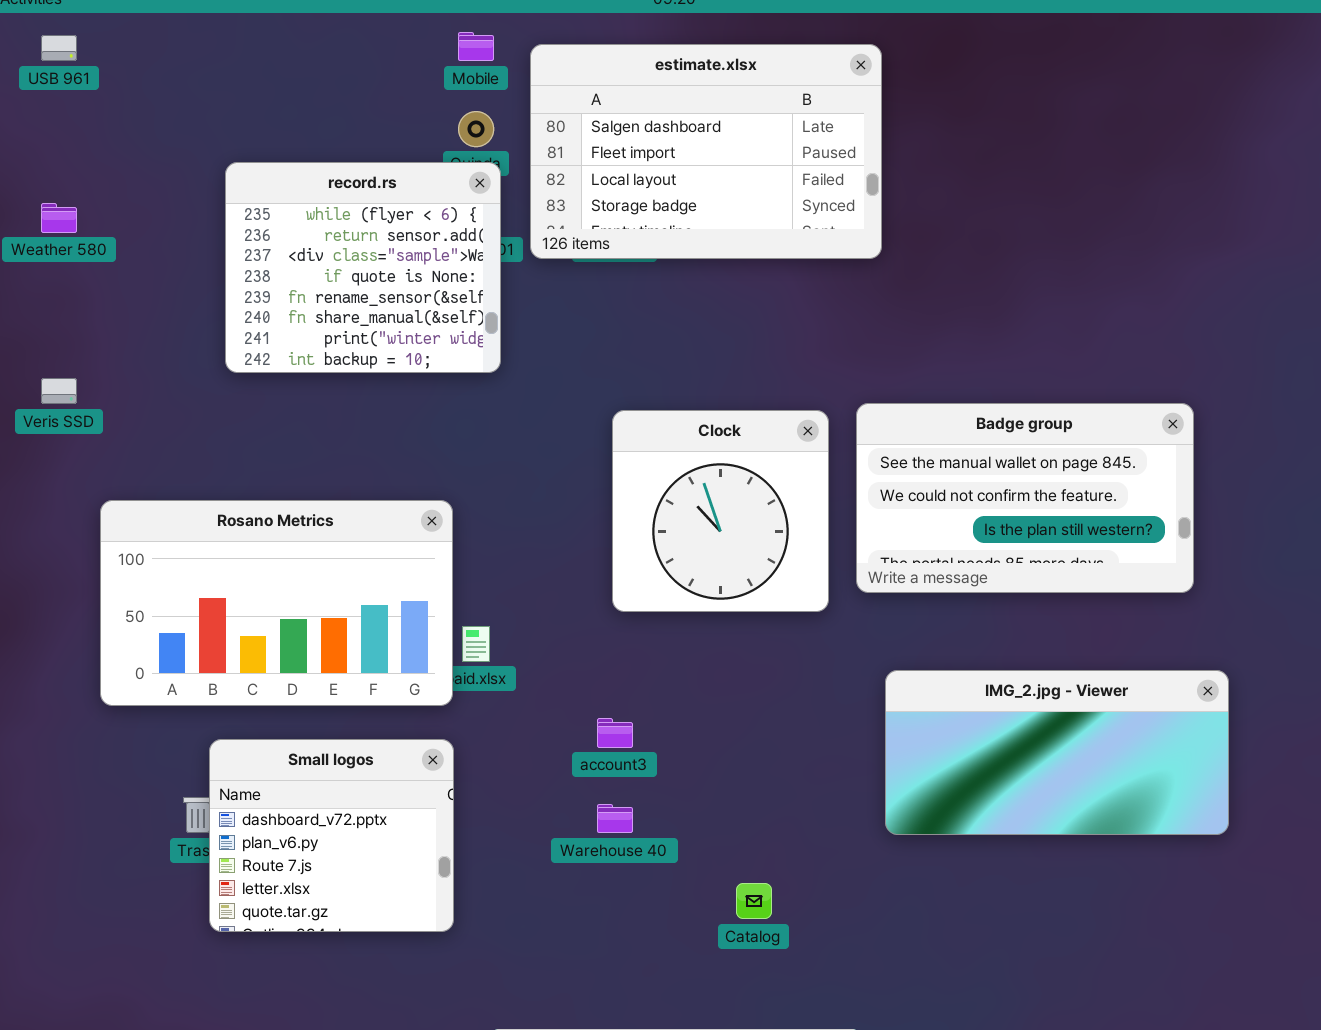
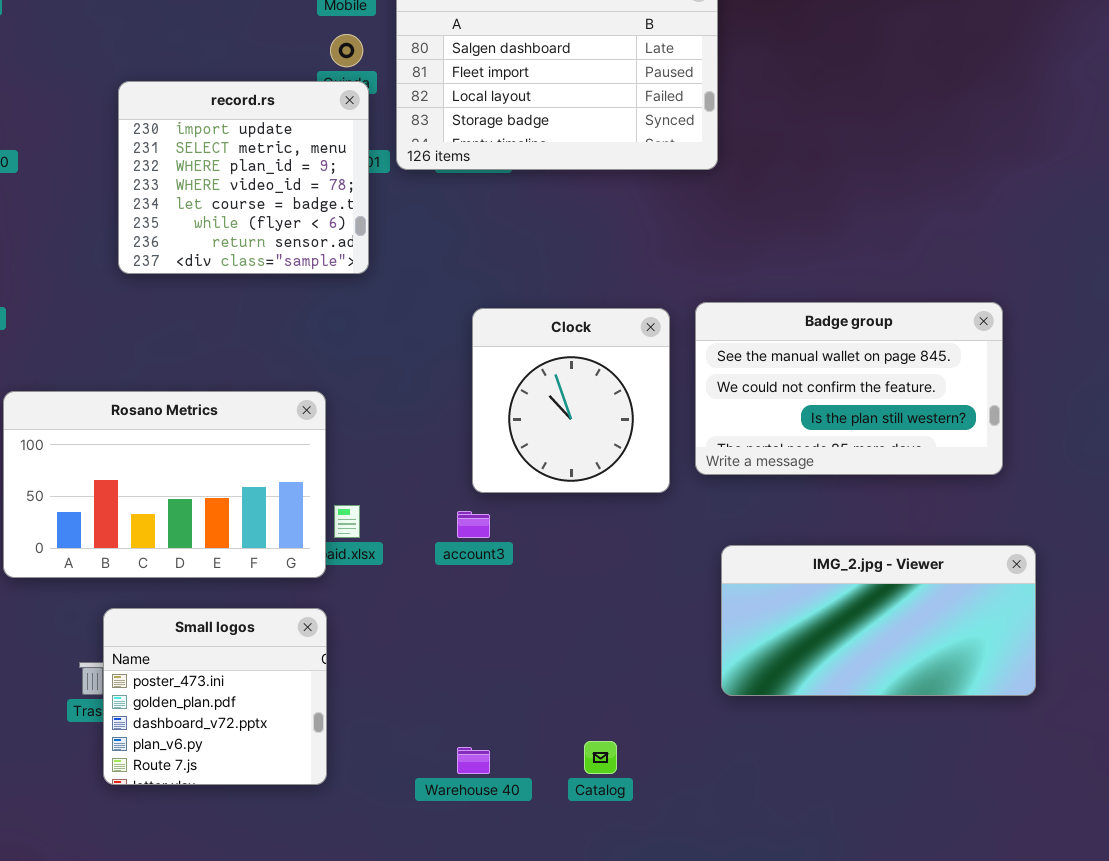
record.rs: [225,162,501,373] -> [118,81,369,274], scrolled up 5 rows
account3: [597,718,633,748] -> [457,511,490,538], moved
Small logos: [209,739,454,932] -> [103,608,327,785], scrolled up 2 rows
Warehouse 40: [597,804,633,833] -> [457,747,490,774], moved

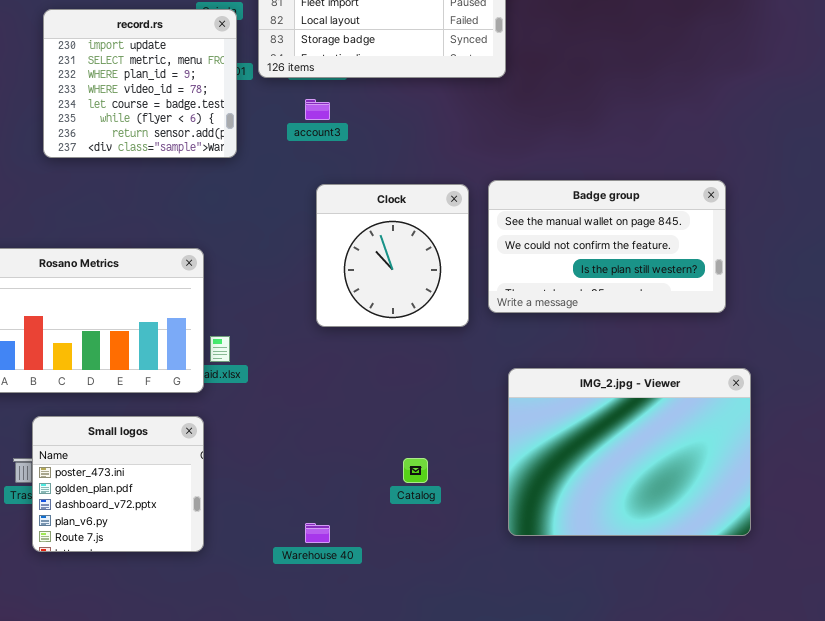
account3: [457,511,490,538] -> [305,99,330,120], moved
IMG_2.jpg - Viewer: [721,545,1036,696] -> [508,368,751,536], resized
Catalog: [584,741,617,774] -> [403,458,428,483], moved

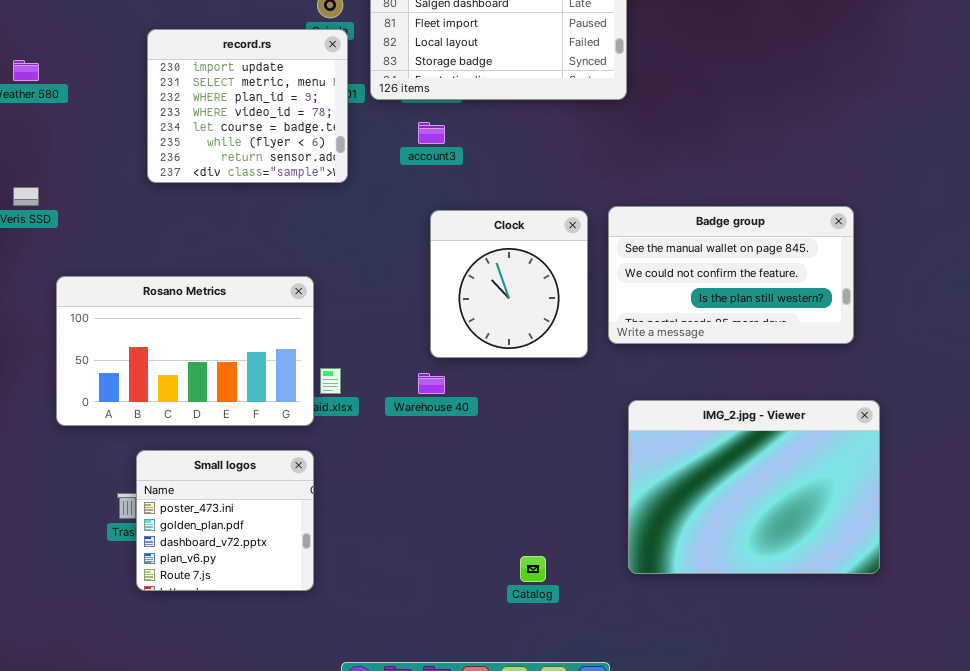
Catalog: [403,458,428,483] -> [520,556,546,582], moved
Warehouse 40: [305,523,330,543] -> [418,373,445,394], moved

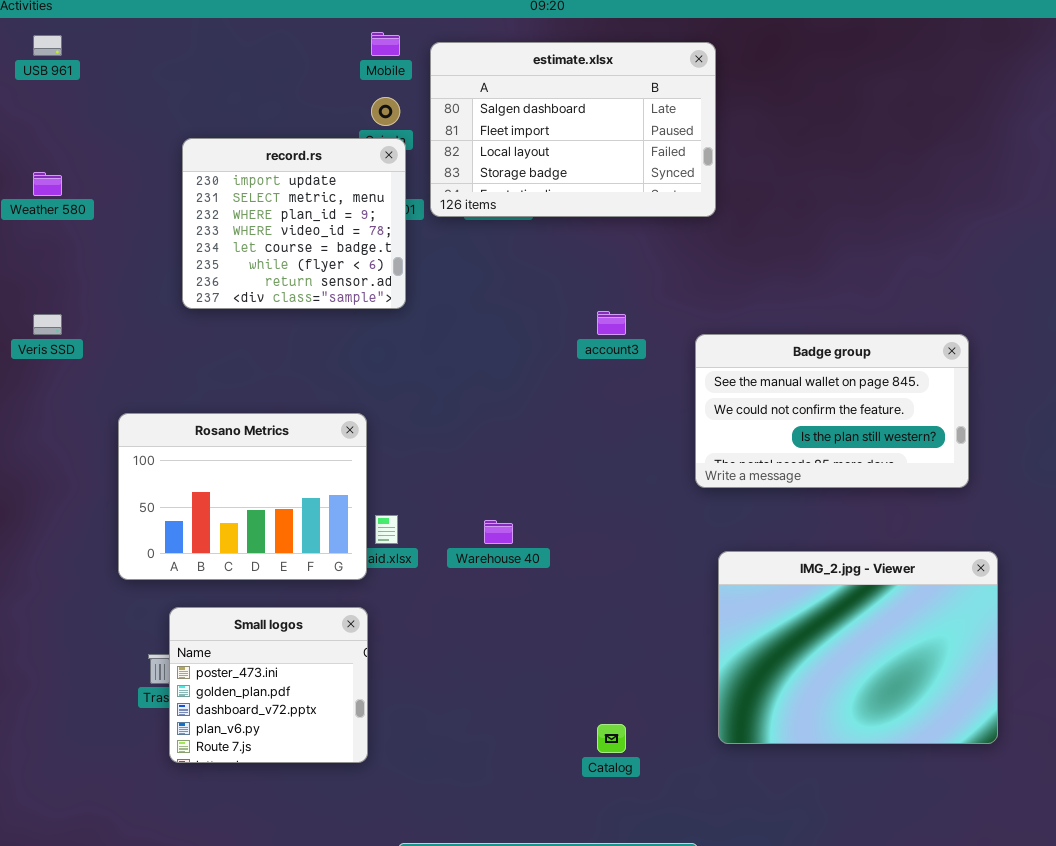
account3: [418,122,445,144] -> [597,311,626,335], moved
Clock: [430,210,588,358] -> none, closed
Rosano Metrics: [56,276,314,426] -> [118,413,367,580], resized

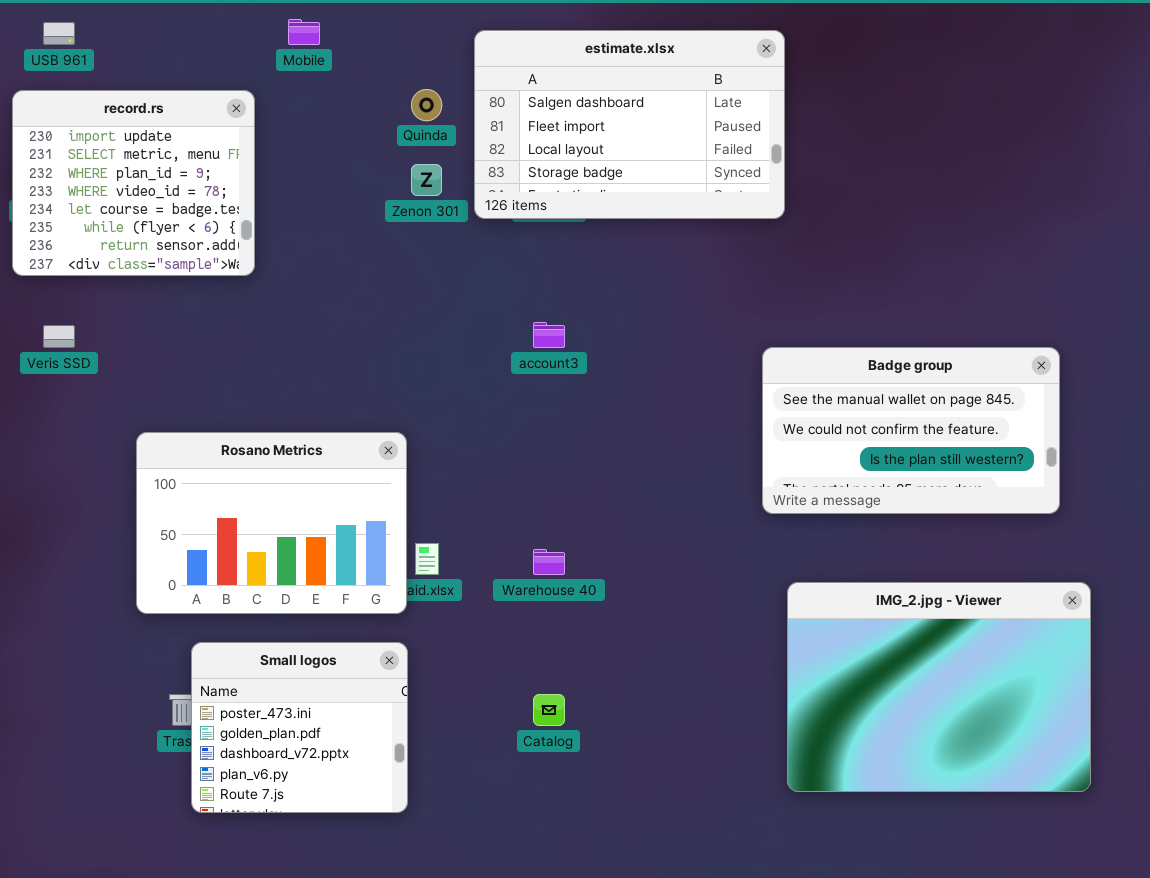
Mobile: [371,32,400,56] -> [288,19,320,45], moved
record.rs: [182,138,406,309] -> [12,90,255,276], moved
account3: [597,311,626,335] -> [533,322,565,348], moved
Catalog: [597,724,626,753] -> [533,694,565,726], moved

